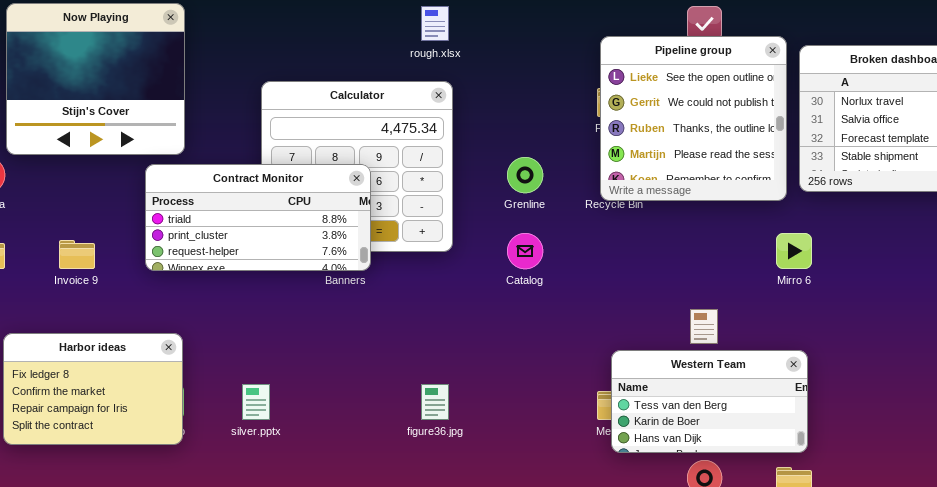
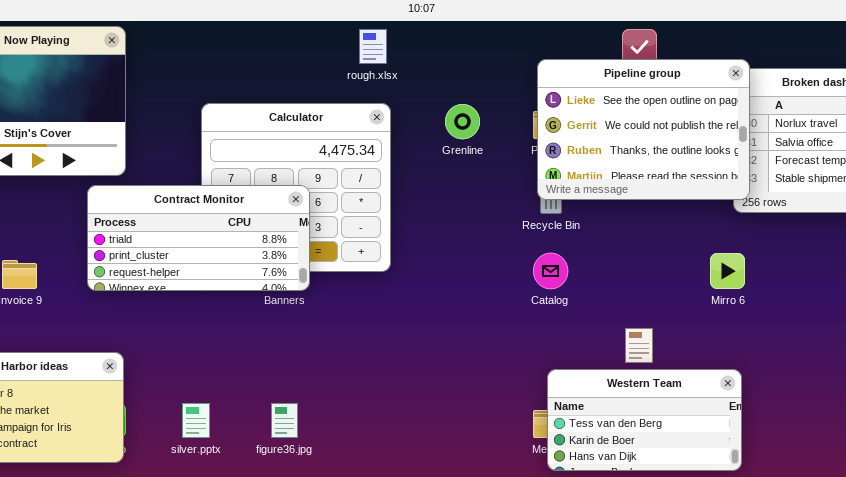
Pipeline group: [600,36,787,201] -> [537,59,750,200], resized
Grenline: [507,157,543,193] -> [445,104,480,139], moved
Catalog: [507,233,543,269] -> [533,253,568,289], moved
figure36.jpg: [421,384,449,420] -> [271,403,298,438], moved

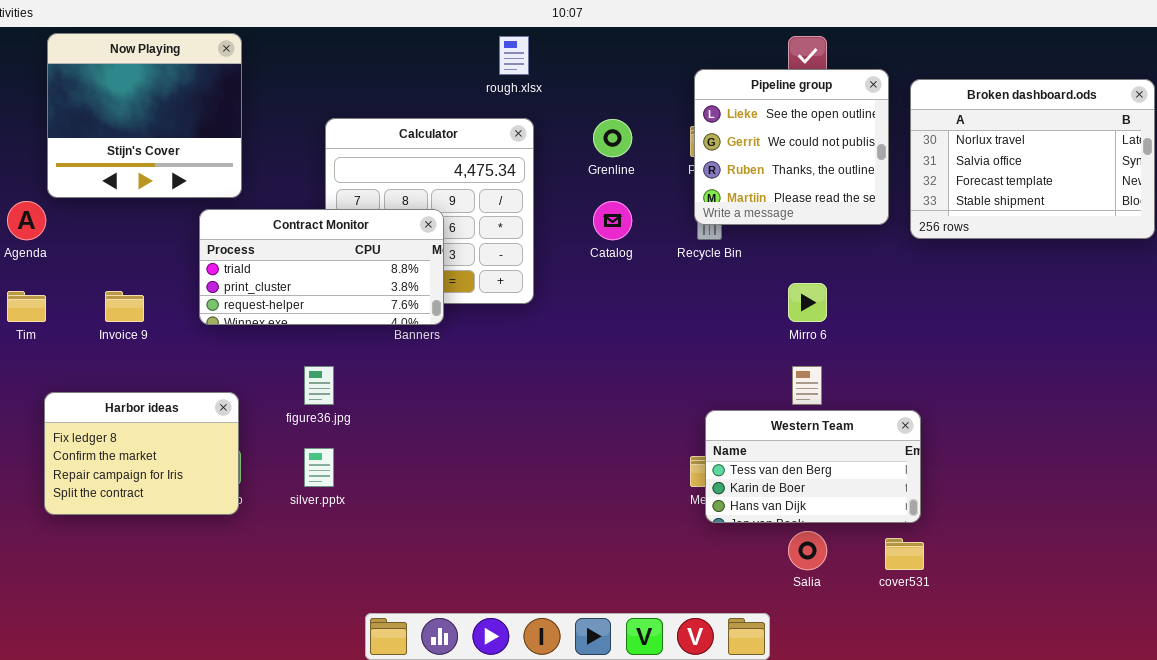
Pipeline group: [537,59,750,200] -> [694,69,889,225], resized
Catalog: [533,253,568,289] -> [593,201,632,240], moved
Mirro 6: [710,253,745,289] -> [788,283,827,322], moved
figure36.jpg: [271,403,298,438] -> [304,366,334,405], moved

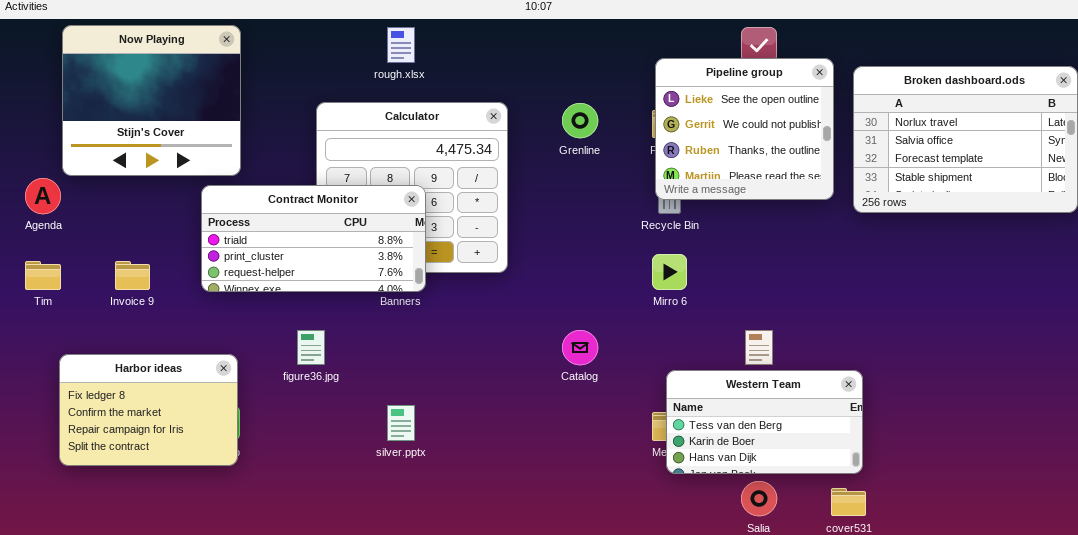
rough.xlsx: [499,36,529,75] -> [387,27,415,63], moved
Catalog: [593,201,632,240] -> [562,330,598,365], moved
Mirro 6: [788,283,827,322] -> [652,254,687,290], moved
silver.pptx: [304,448,334,487] -> [387,405,415,441], moved

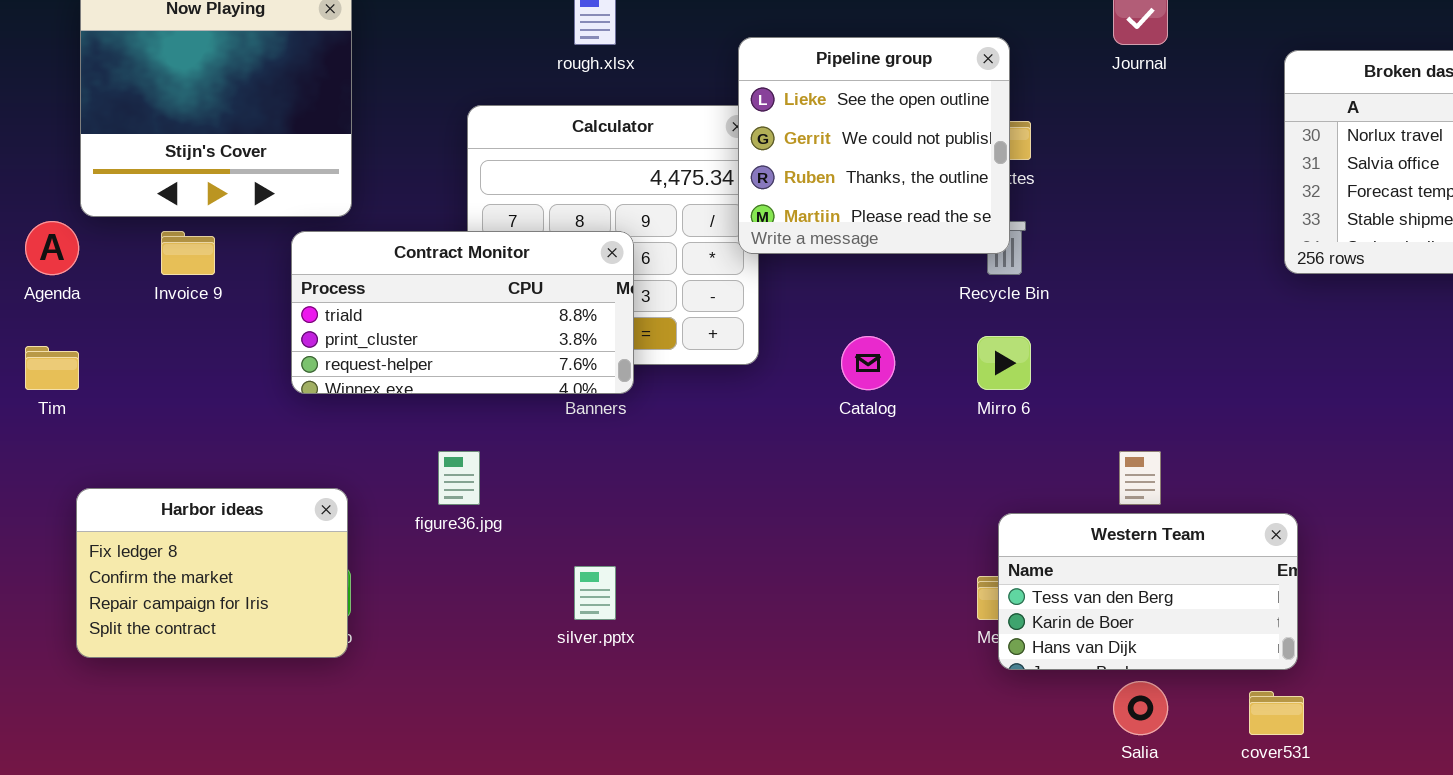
Pipeline group: [655,58,834,200] -> [738,37,1010,254], moved
Invoice 9: [115,261,150,290] -> [161,231,215,275], moved
Catalog: [562,330,598,365] -> [841,336,895,390], moved

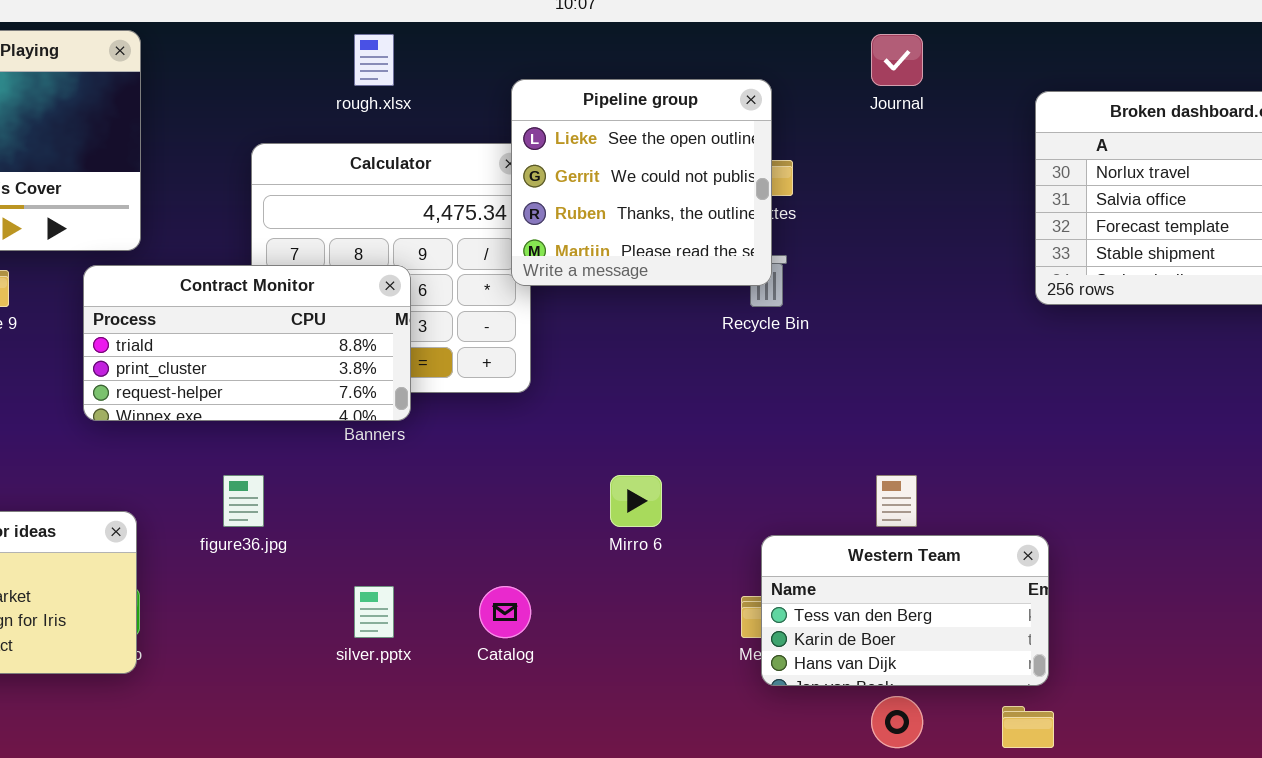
Catalog: [841,336,895,390] -> [479,586,531,638], moved
Mirro 6: [977,336,1031,390] -> [610,475,662,527], moved

